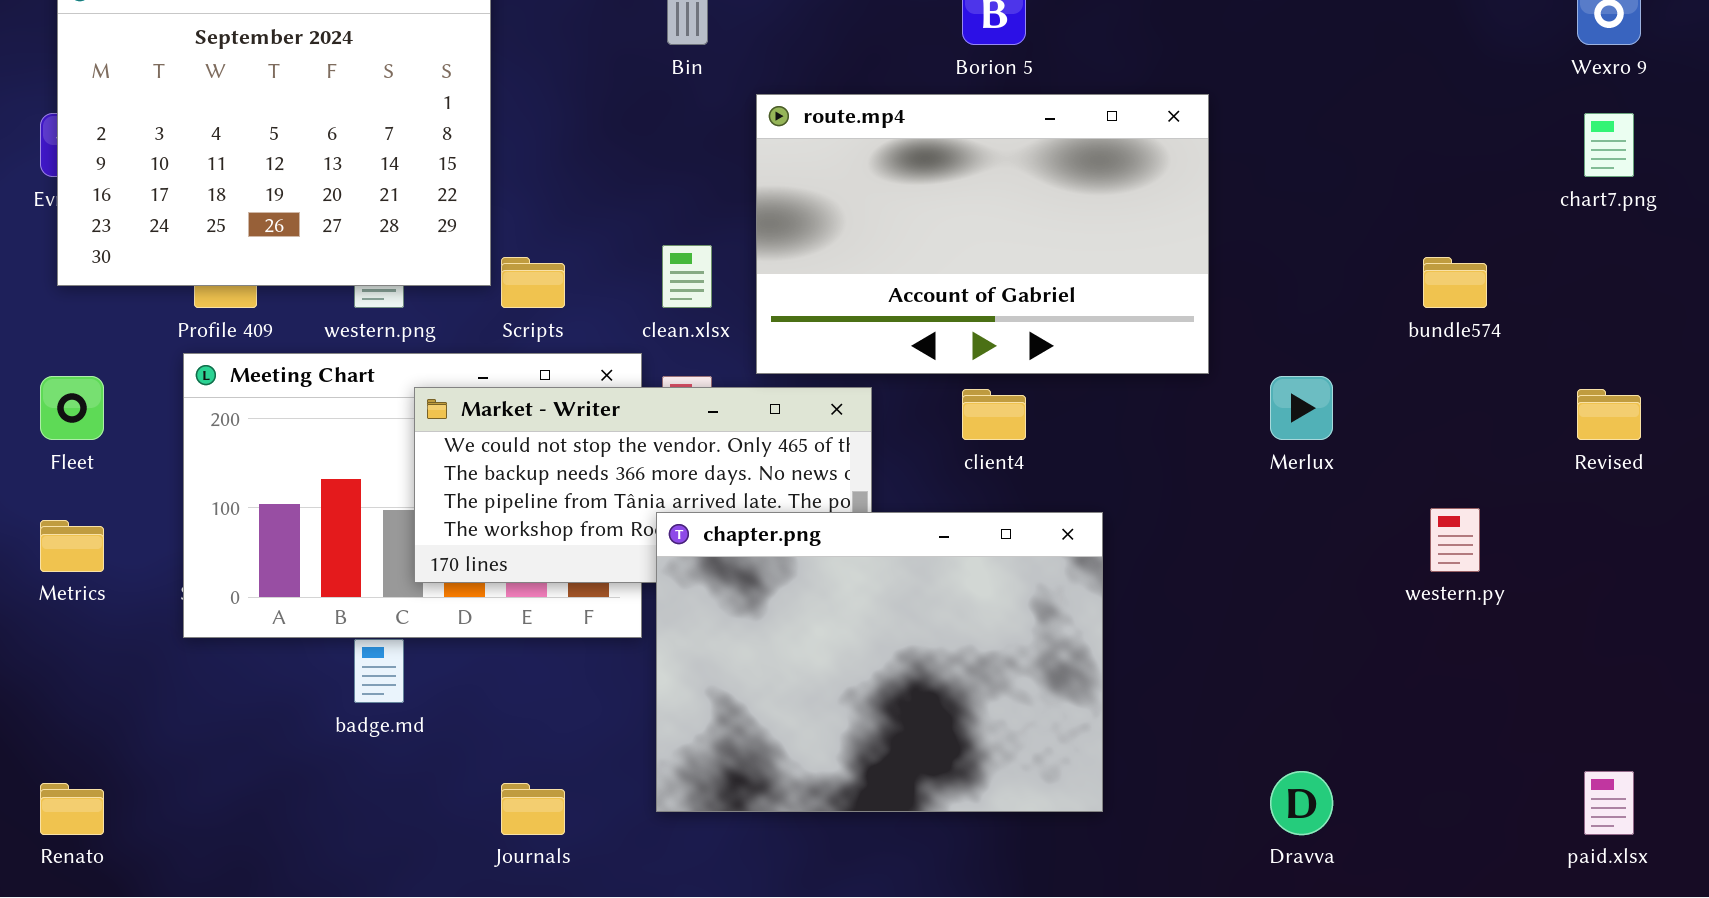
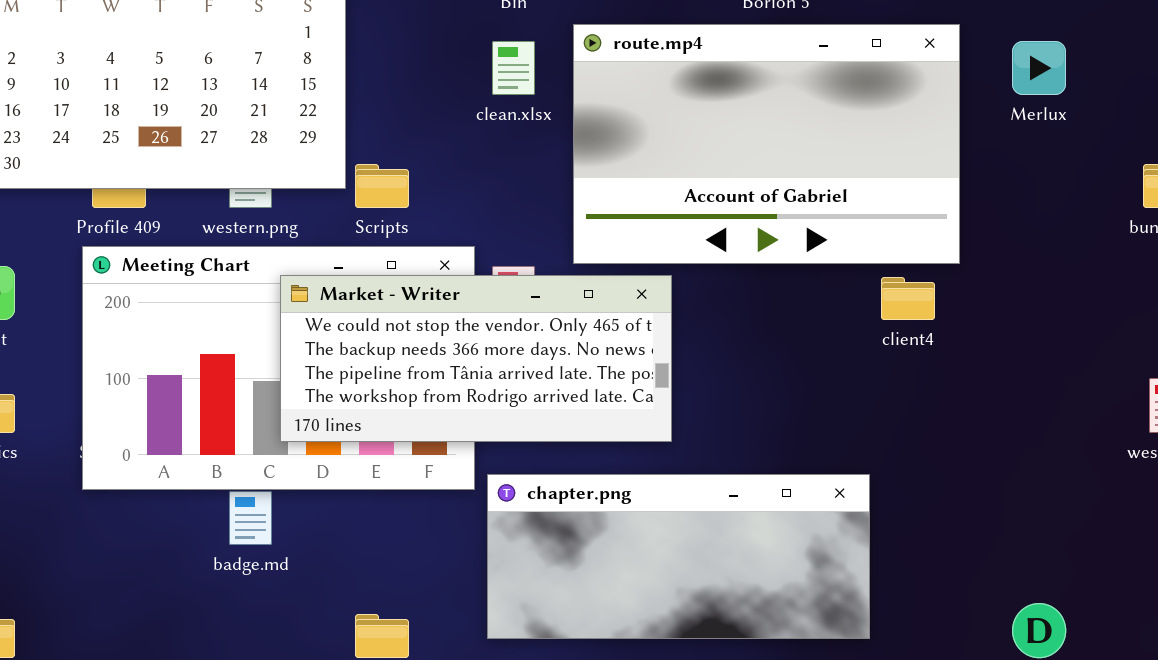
clean.xlsx: [662,245,712,308] -> [492,41,535,95], moved
Merlux: [1270,376,1333,440] -> [1012,41,1066,95], moved
client4: [962,389,1026,440] -> [881,277,935,320], moved
chapter.png: [656,512,1103,812] -> [487,474,870,639], resized

